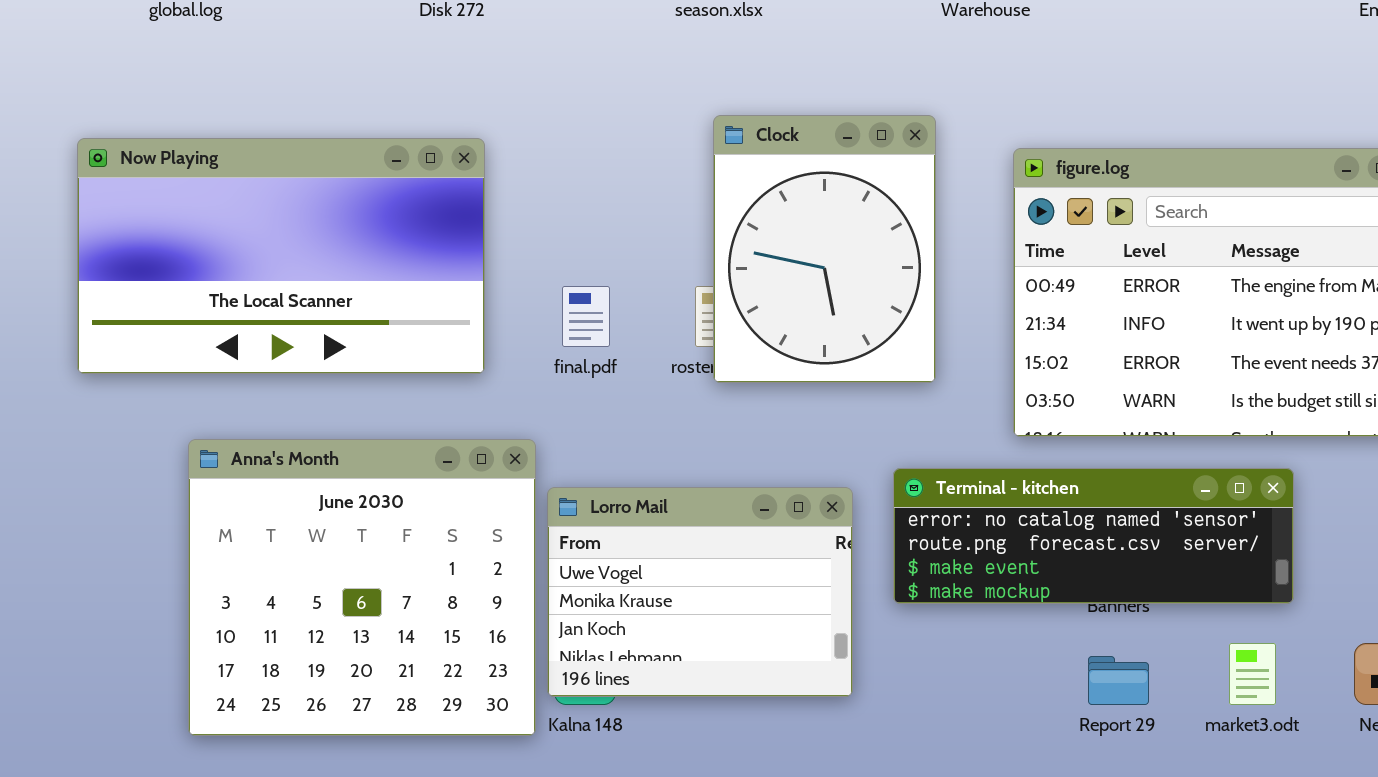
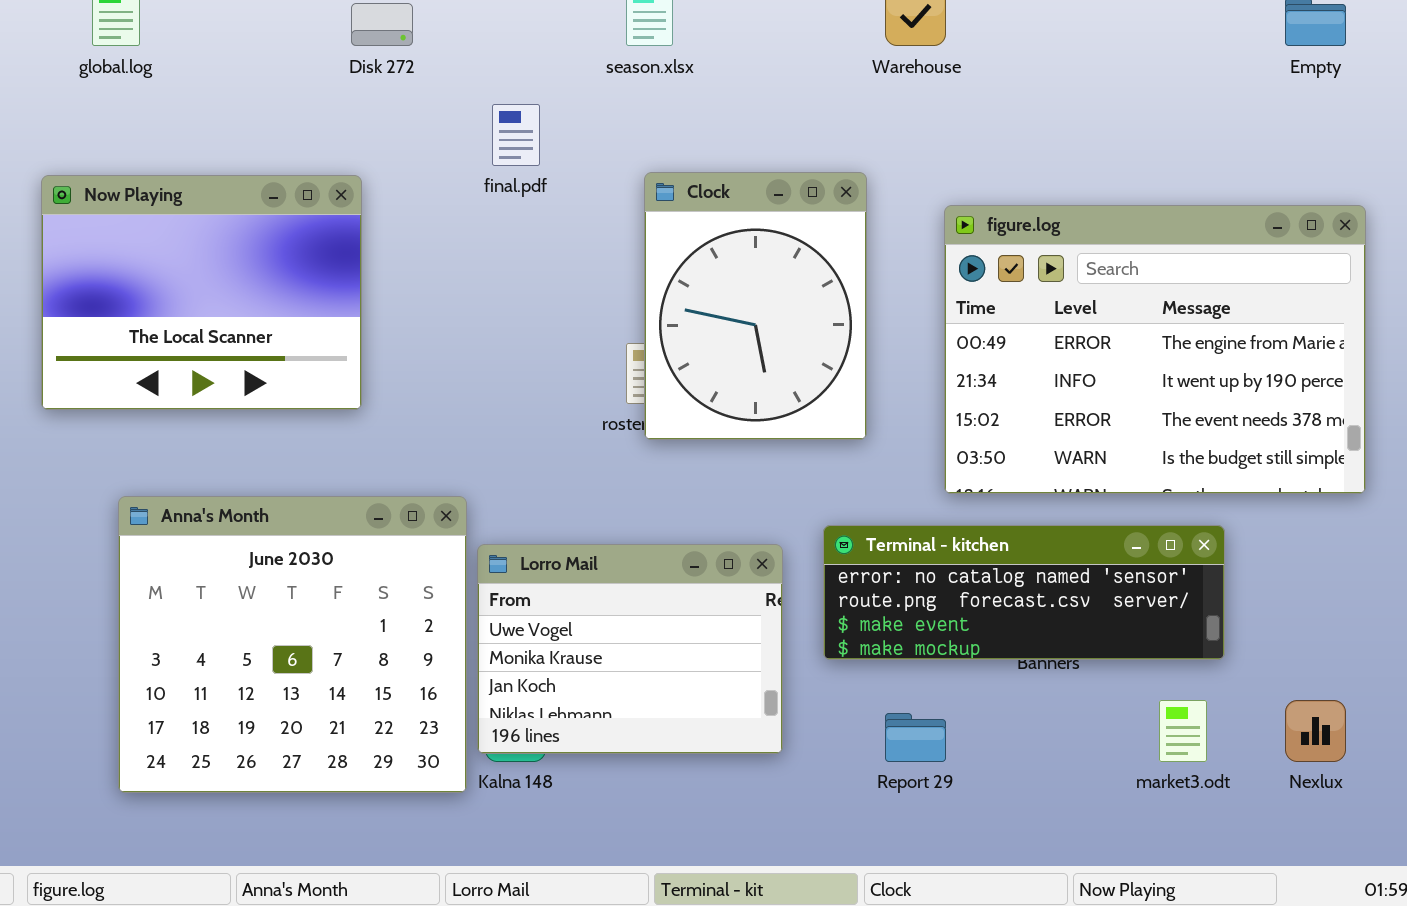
Now Playing: [77,138,485,374] -> [41,175,362,410], moved, resized
final.pdf: [562,286,610,347] -> [492,104,540,166], moved
Report 29: [1088,656,1149,705] -> [885,713,946,762], moved

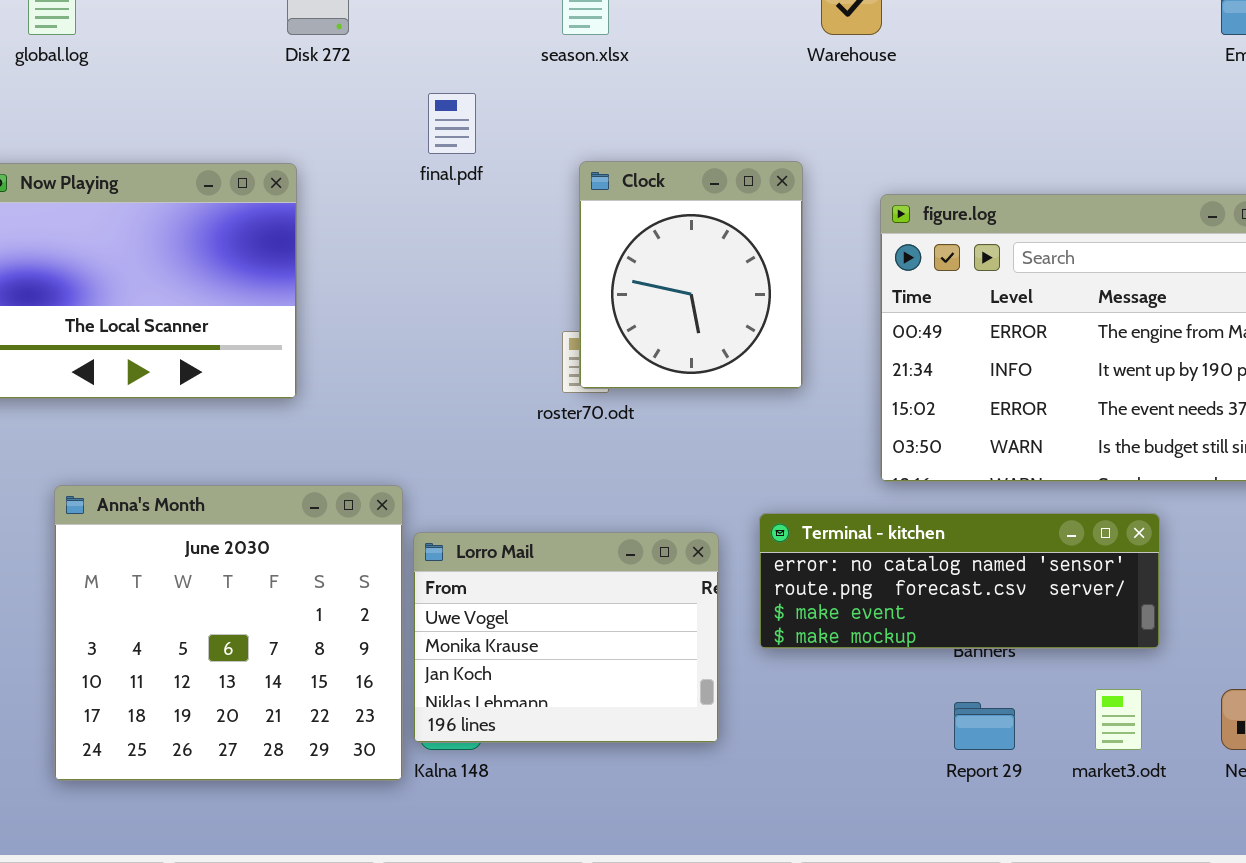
Clock: [644,172,867,440] -> [579,161,803,389], resized
Report 29: [885,713,946,762] -> [954,702,1015,750], moved

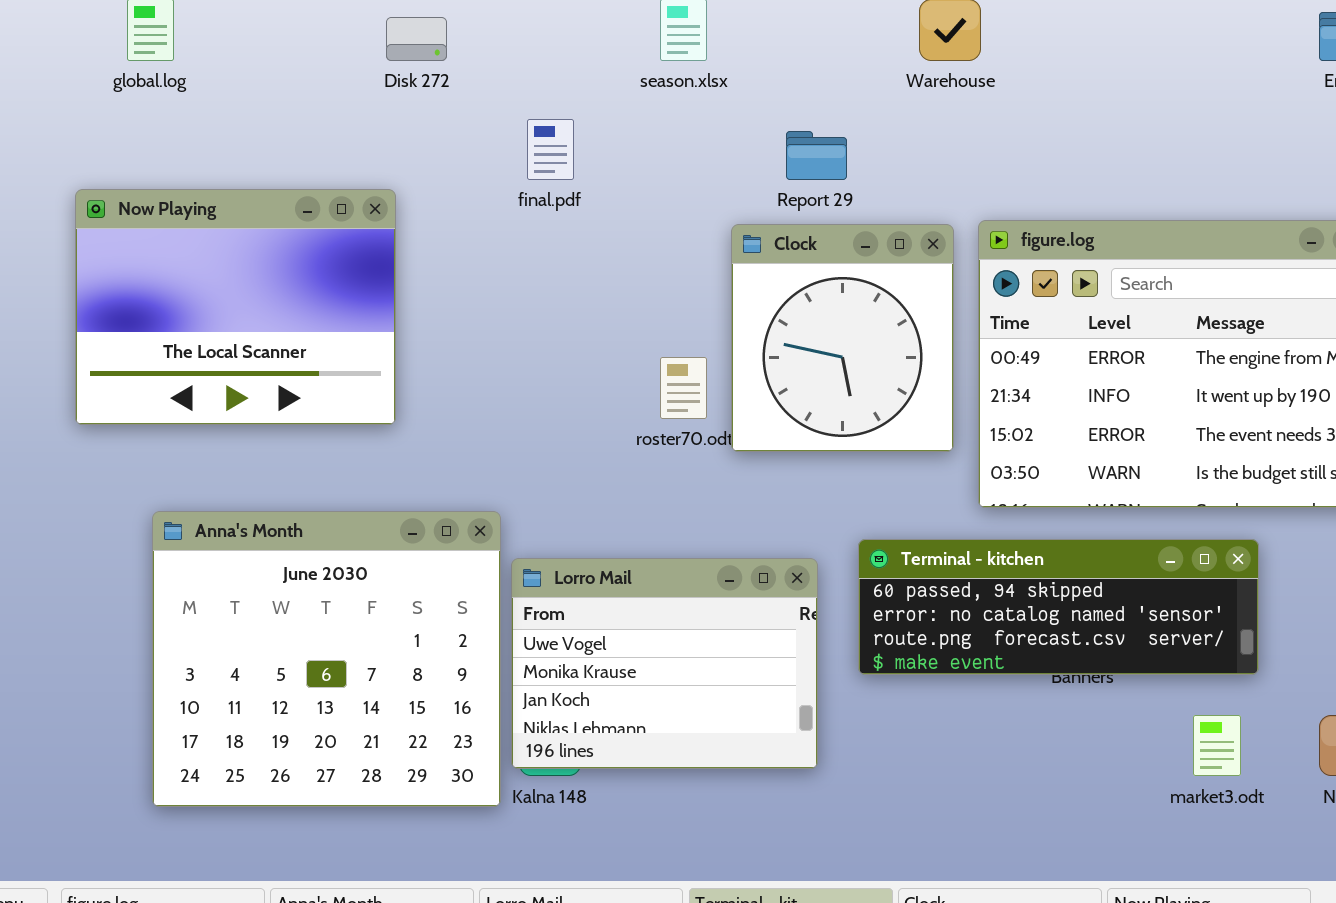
Clock: [579,161,803,389] -> [731,224,954,452], moved
Terminal - kitchen: [759,513,1160,649] -> [858,539,1259,675], scrolled up 1 row
Report 29: [954,702,1015,750] -> [786,131,847,180], moved

